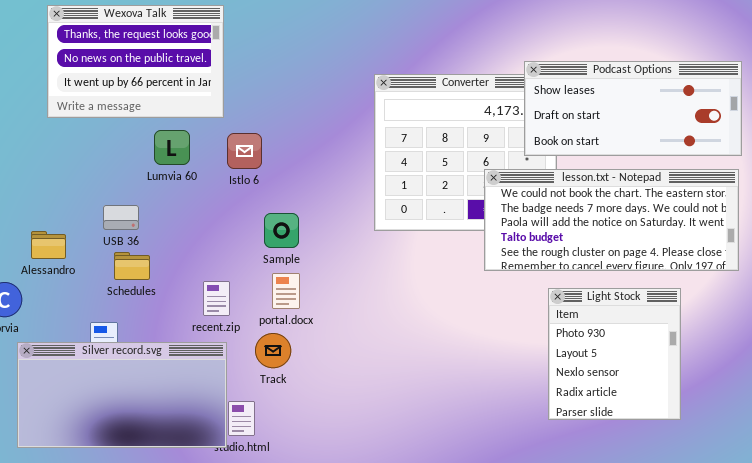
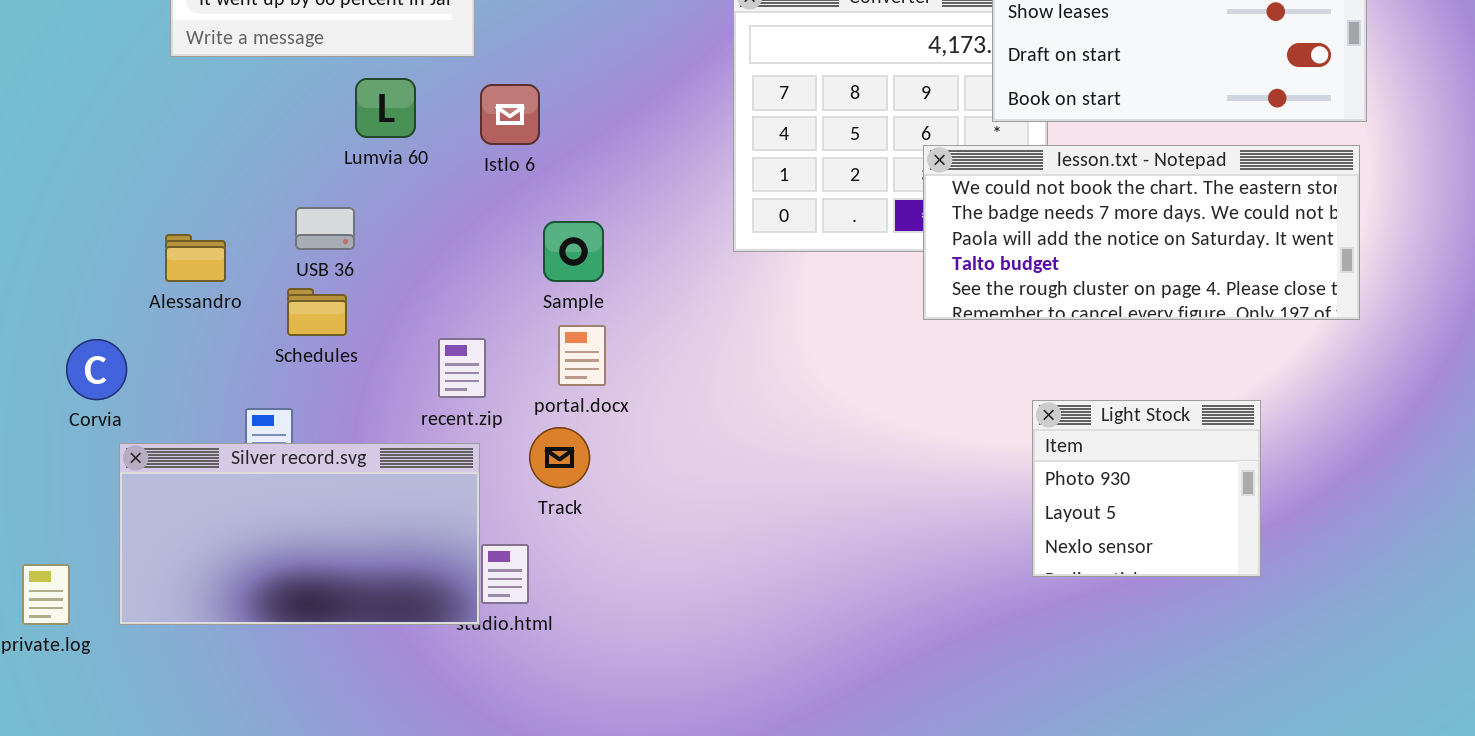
USB 36: [103,205,139,230] -> [295,207,355,250], moved
Alessandro: [31,231,66,259] -> [165,234,226,282], moved
Light Stock: [548,288,681,420] -> [1032,400,1261,577], resized

